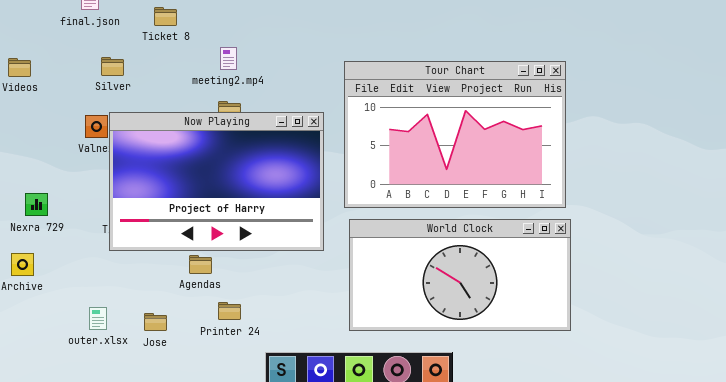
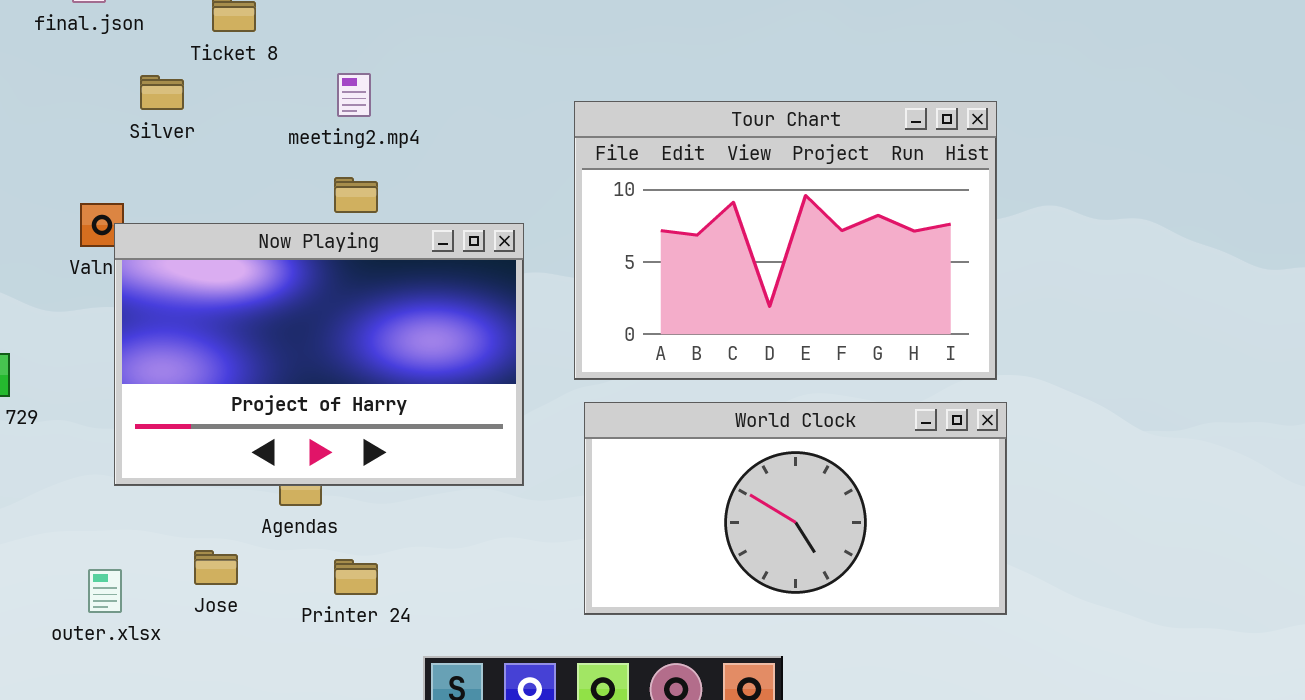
Silver: [101,57,124,76] -> [140,75,184,110], moved
Now Playing: [109,112,324,251] -> [114,223,524,486], moved
Jose: [144,313,167,331] -> [194,550,238,585], moved

